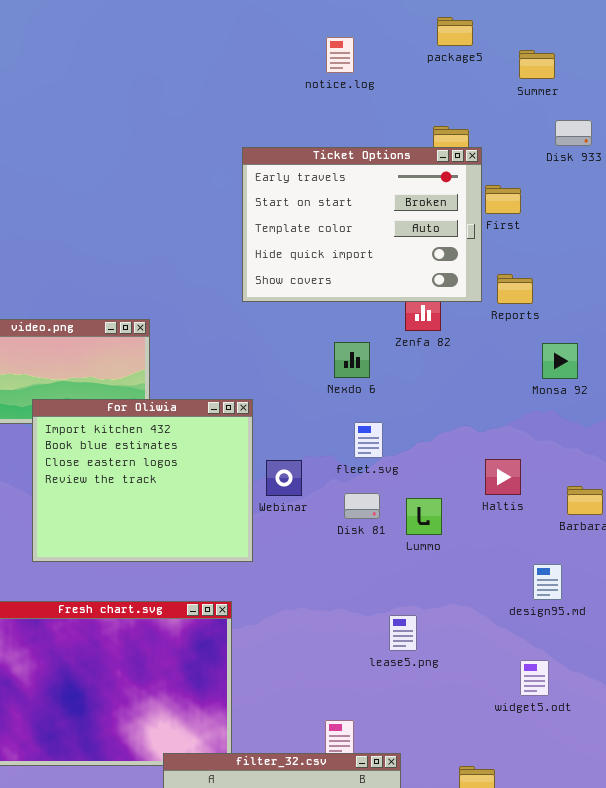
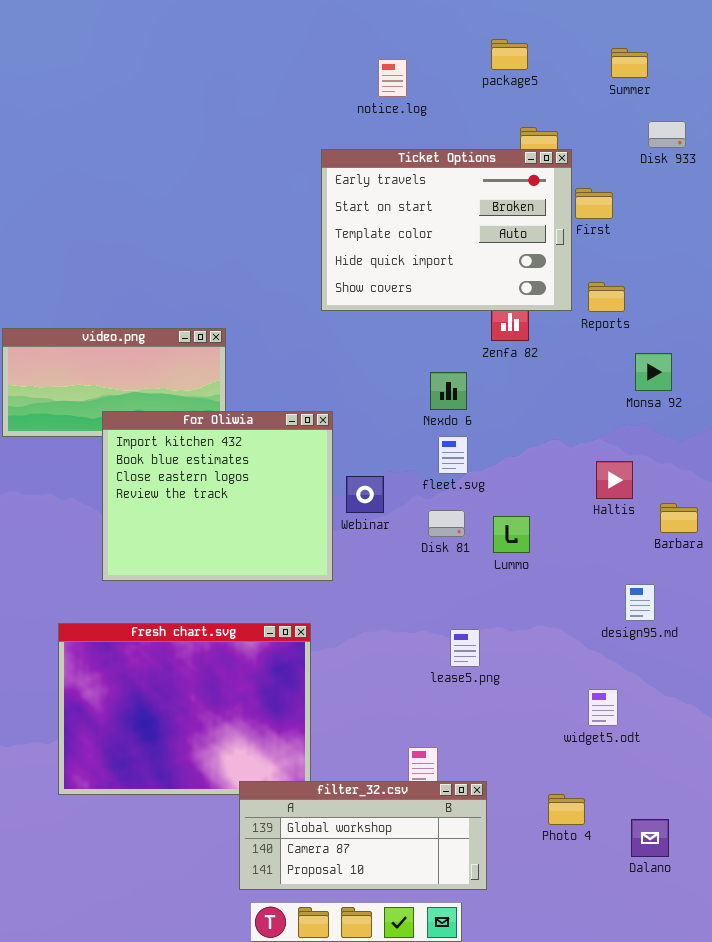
package5: [437,17,473,46] -> [491,39,528,70], moved
notice.log: [326,37,354,73] -> [378,59,407,97], moved
Nexdo 6: [334,342,370,378] -> [430,372,467,410], moved
Haltis: [485,459,521,495] -> [596,461,633,499], moved
lease5.png: [389,615,417,651] -> [450,629,480,667], moved
widget5.odt: [520,660,549,696] -> [588,689,618,726], moved

